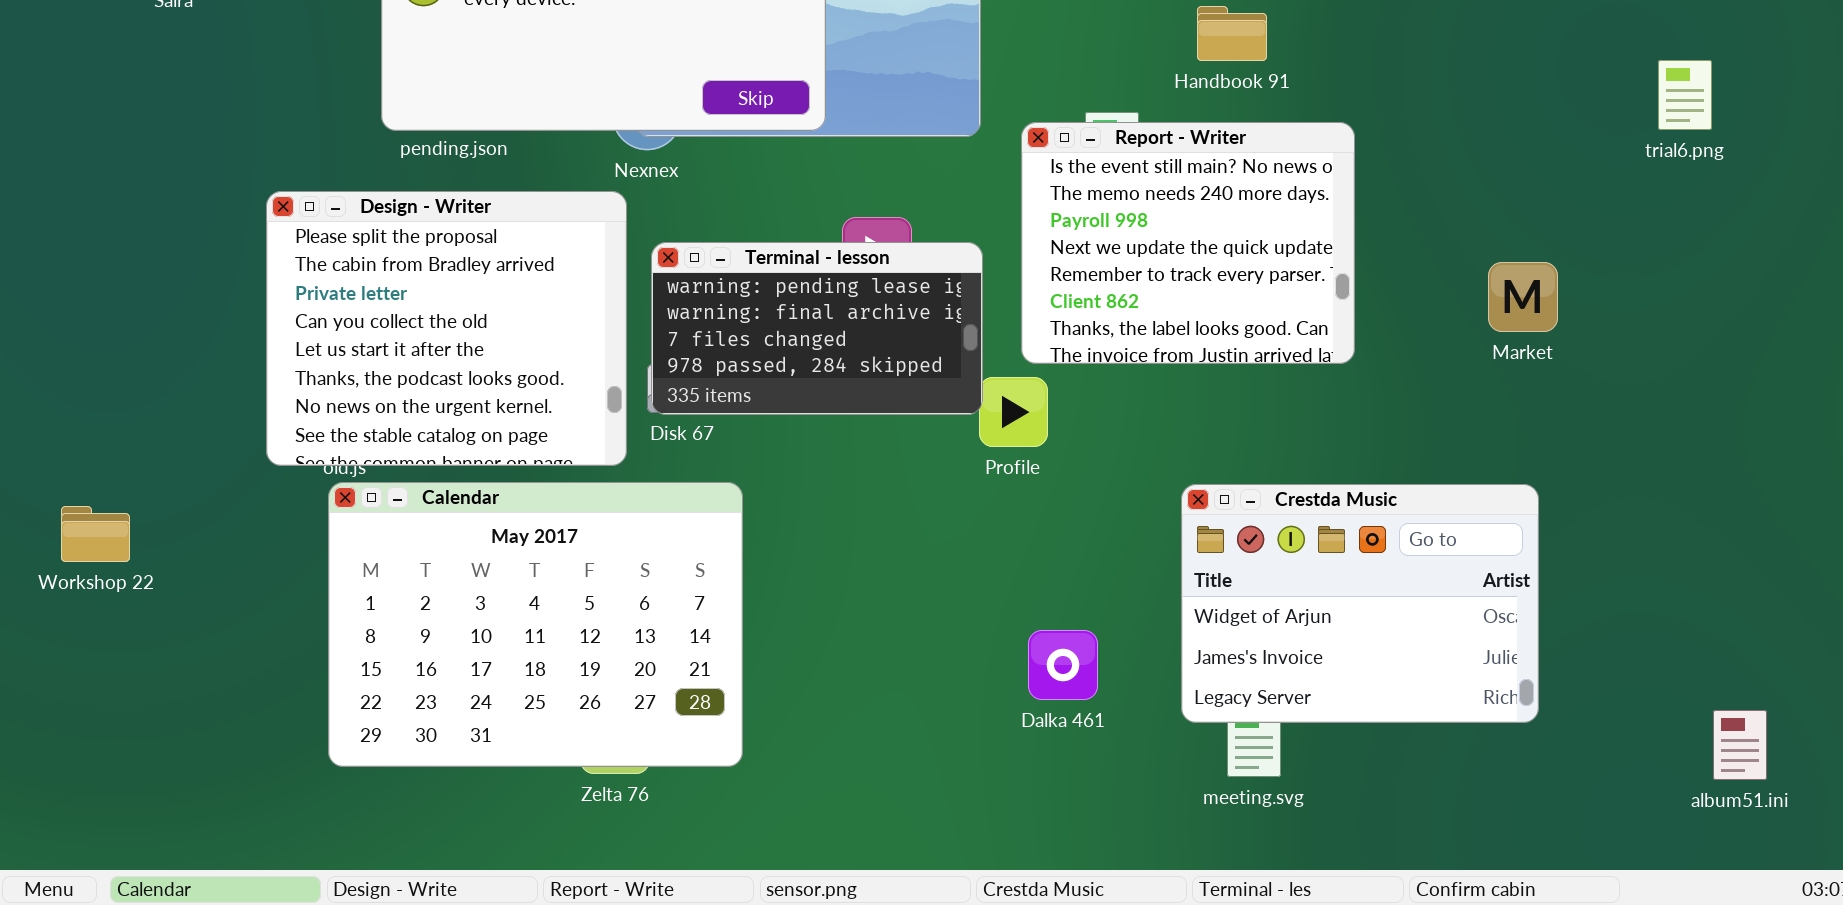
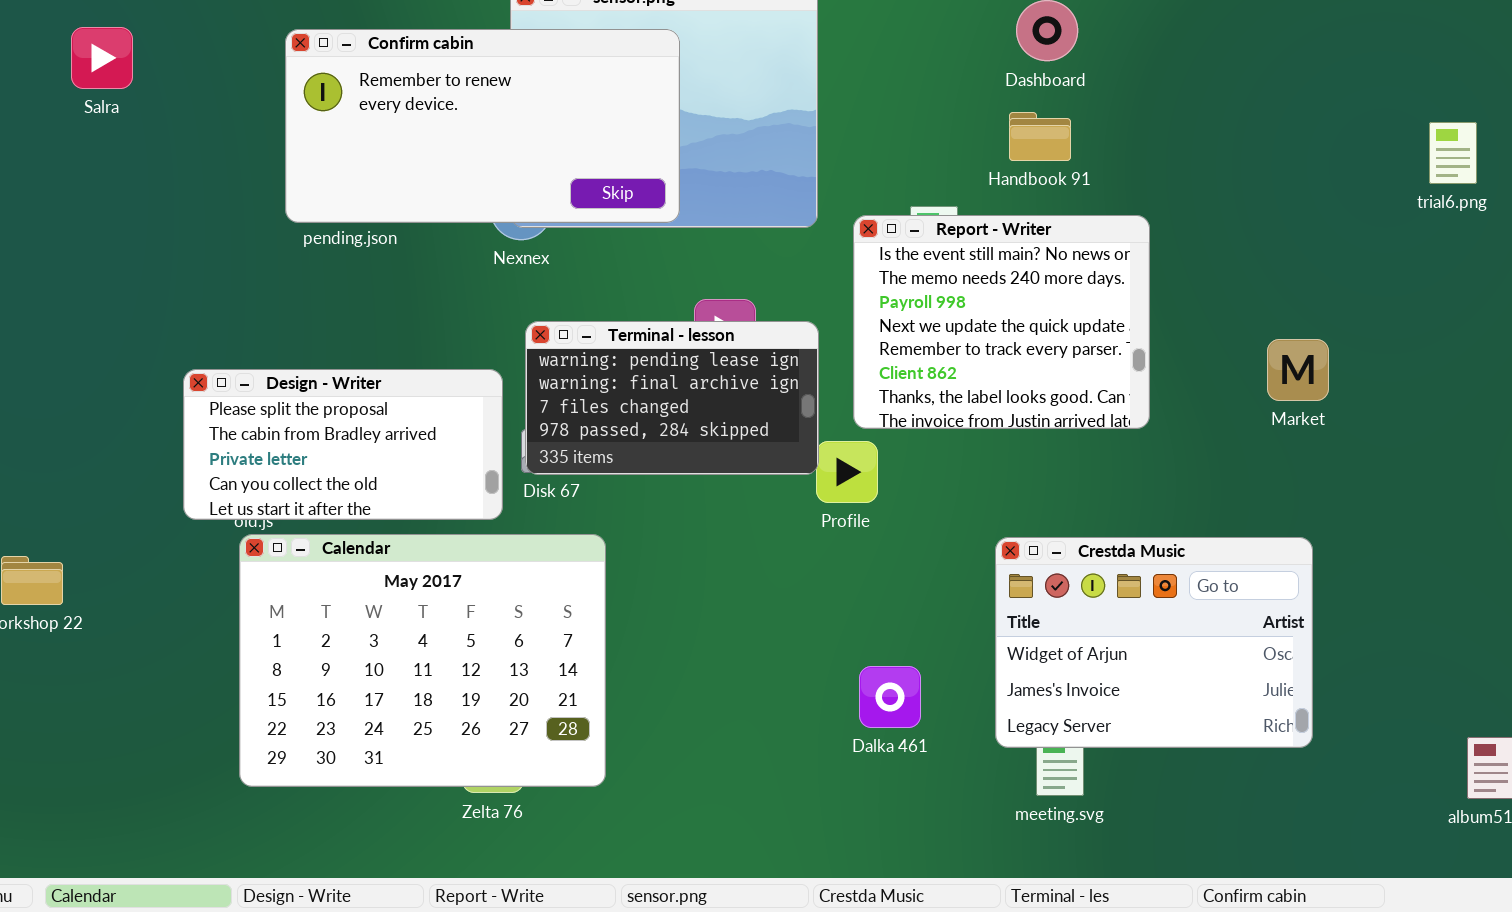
trial6.png: [1658,60,1712,130] -> [1429,122,1477,184], moved
Design - Writer: [266,191,627,466] -> [183,369,503,520], resized

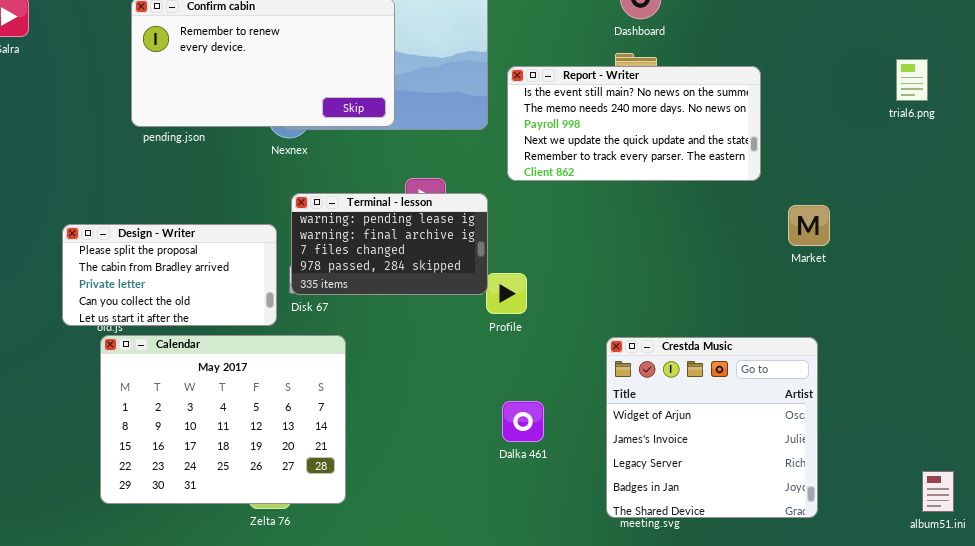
Report - Writer: [853,215,1150,429] -> [507,66,761,181], moved, resized
Crestda Music: [995,537,1313,748] -> [606,337,818,518], resized
Dalka 461: [859,666,921,728] -> [502,401,544,442], moved

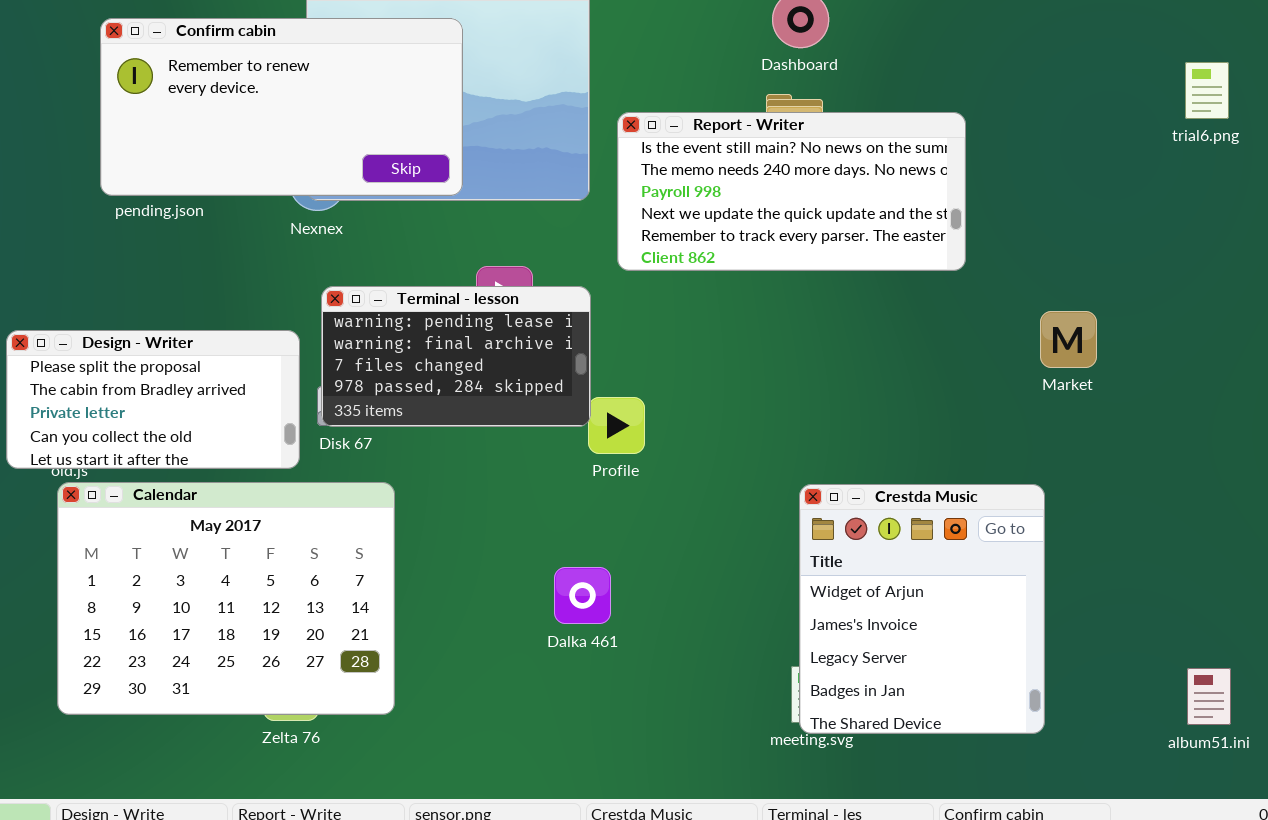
trial6.png: [896,59,928,101] -> [1185,62,1229,119], moved
Market: [788,205,830,246] -> [1040,311,1097,368], moved
Crestda Music: [606,337,818,518] -> [799,484,1045,734], resized
Dalka 461: [502,401,544,442] -> [554,567,611,624], moved

